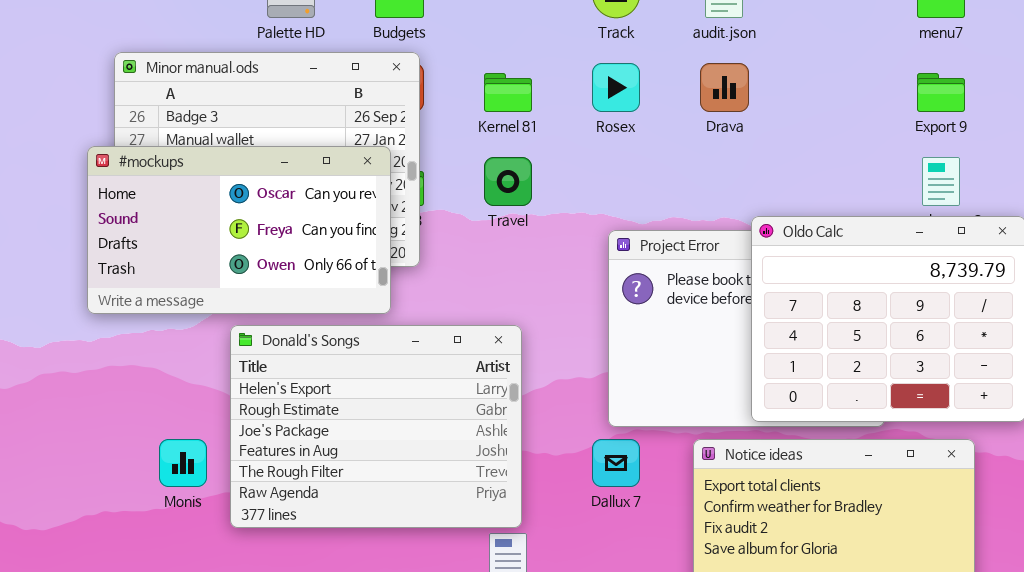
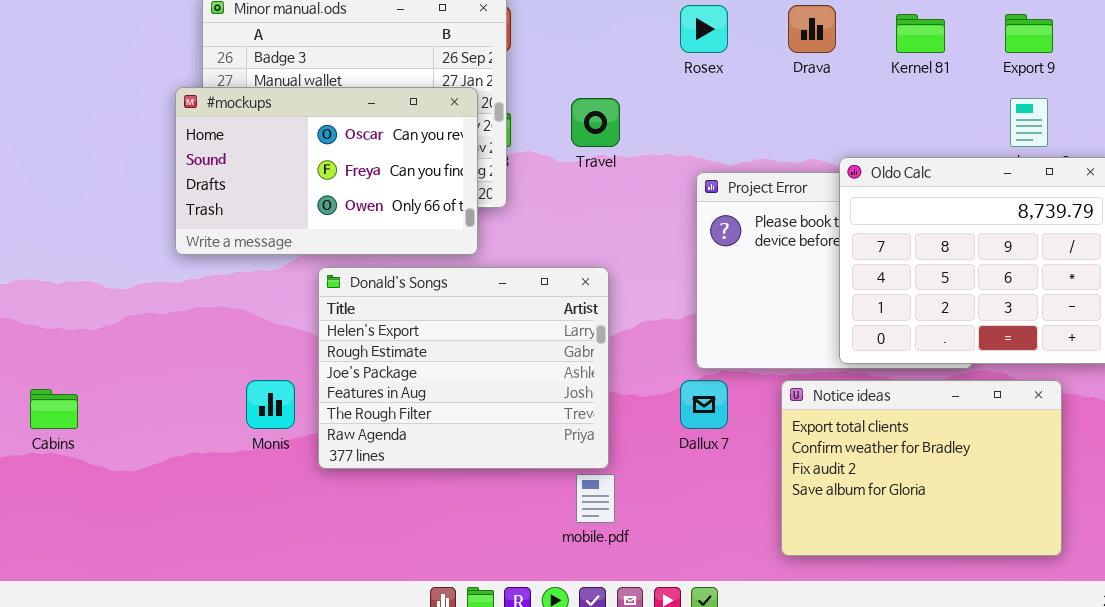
Kernel 81: [484,73,532,112] -> [896,14,945,53], moved

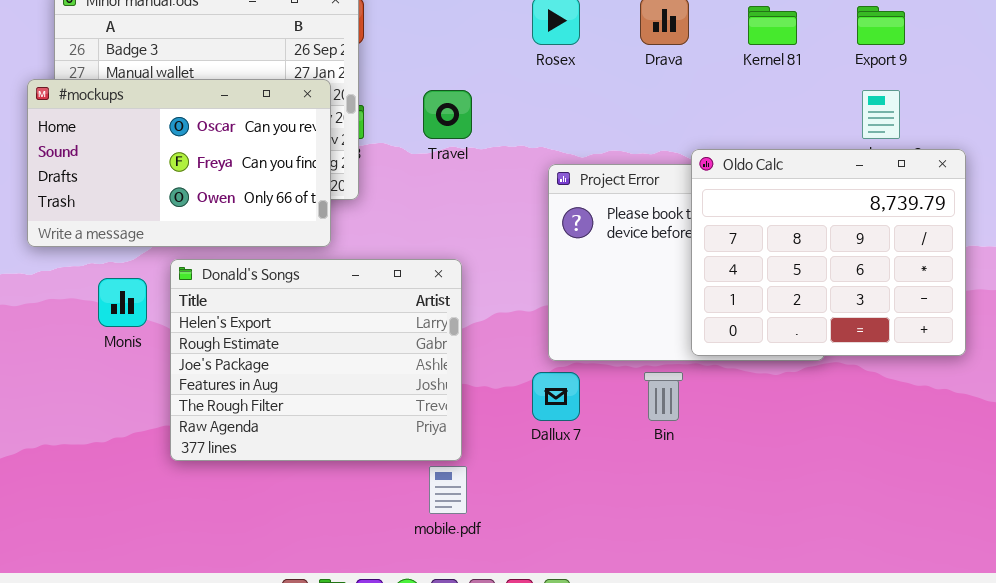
Monis: [246,380,295,429] -> [98,278,147,327], moved
Notice ideas: [781,380,1062,556] -> none, closed

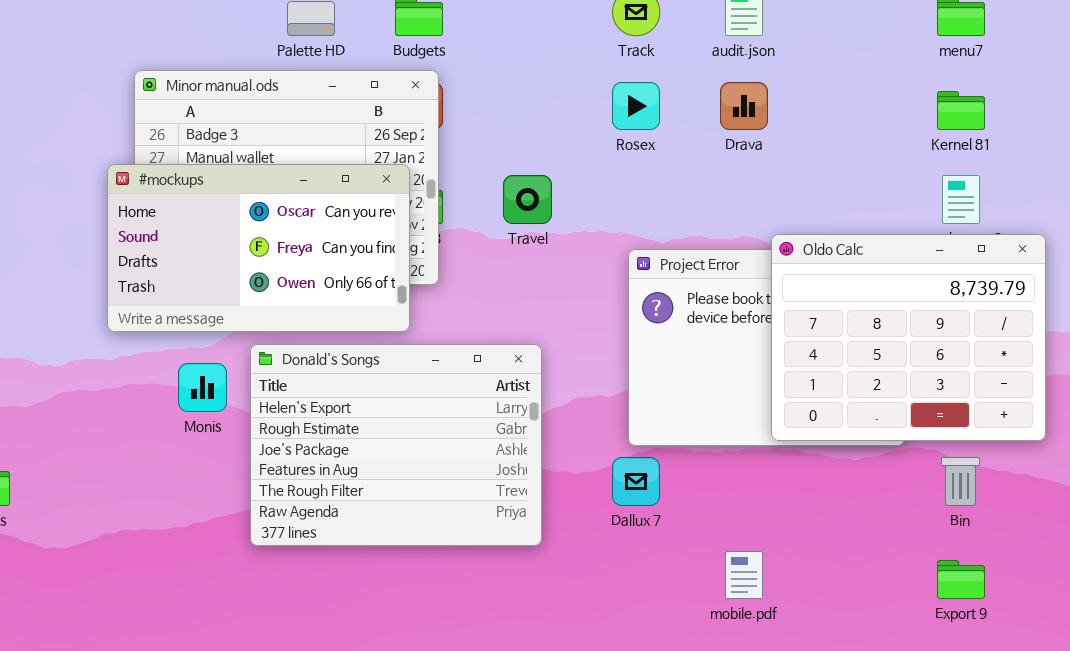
Kernel 81: [748,6,797,45] -> [937,91,985,130], moved
Export 9: [857,6,905,45] -> [937,560,985,599], moved
Bin: [644,372,683,421] -> [941,457,980,506], moved
mobile.pdf: [429,466,467,514] -> [725,551,763,599], moved

